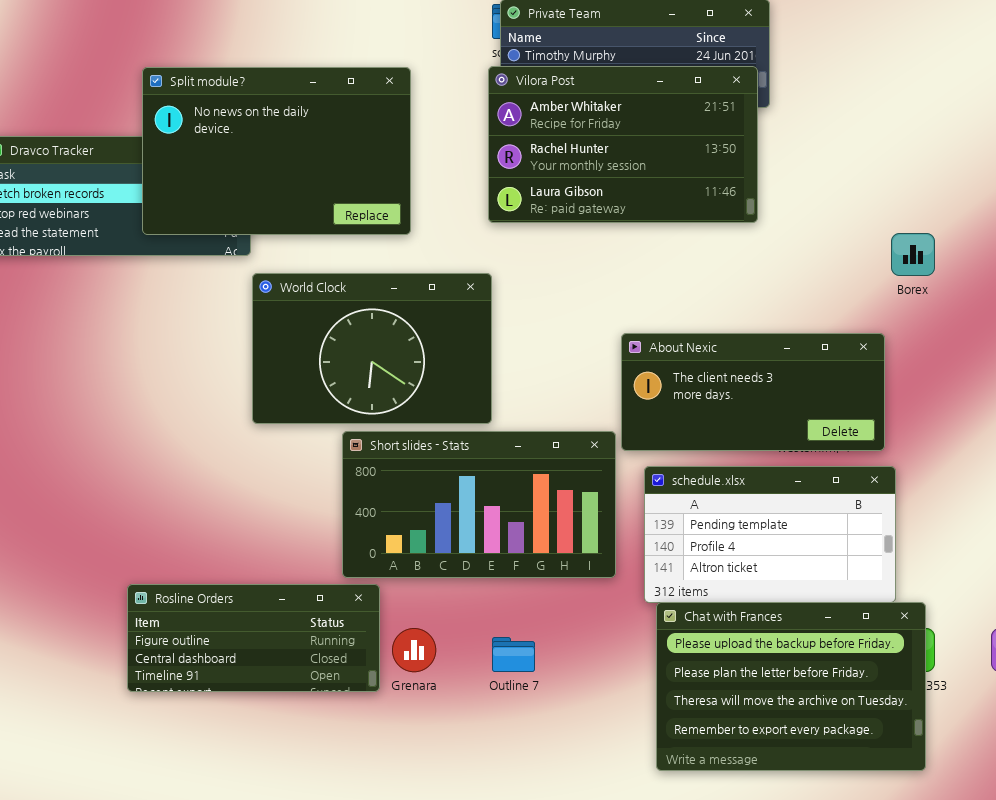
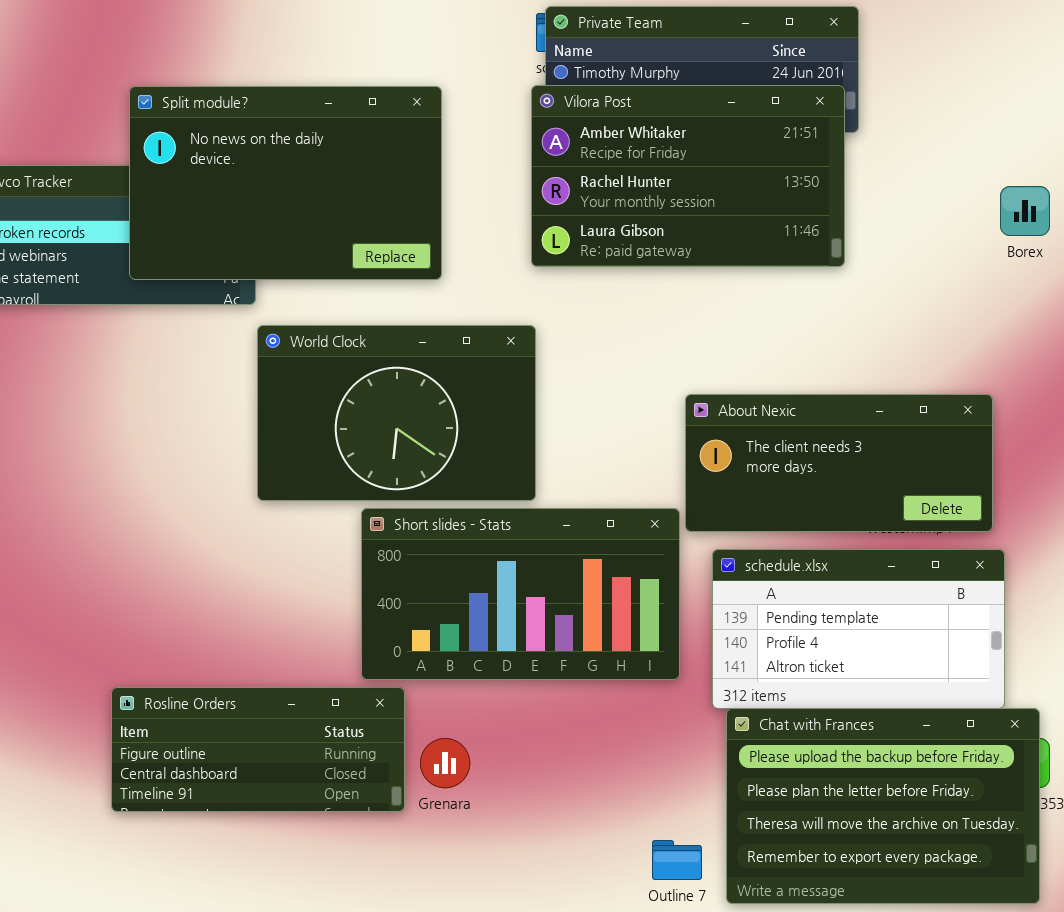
Borex: [891,233,935,276] -> [1000,186,1050,236], moved
Outline 7: [492,637,535,672] -> [652,840,702,880], moved

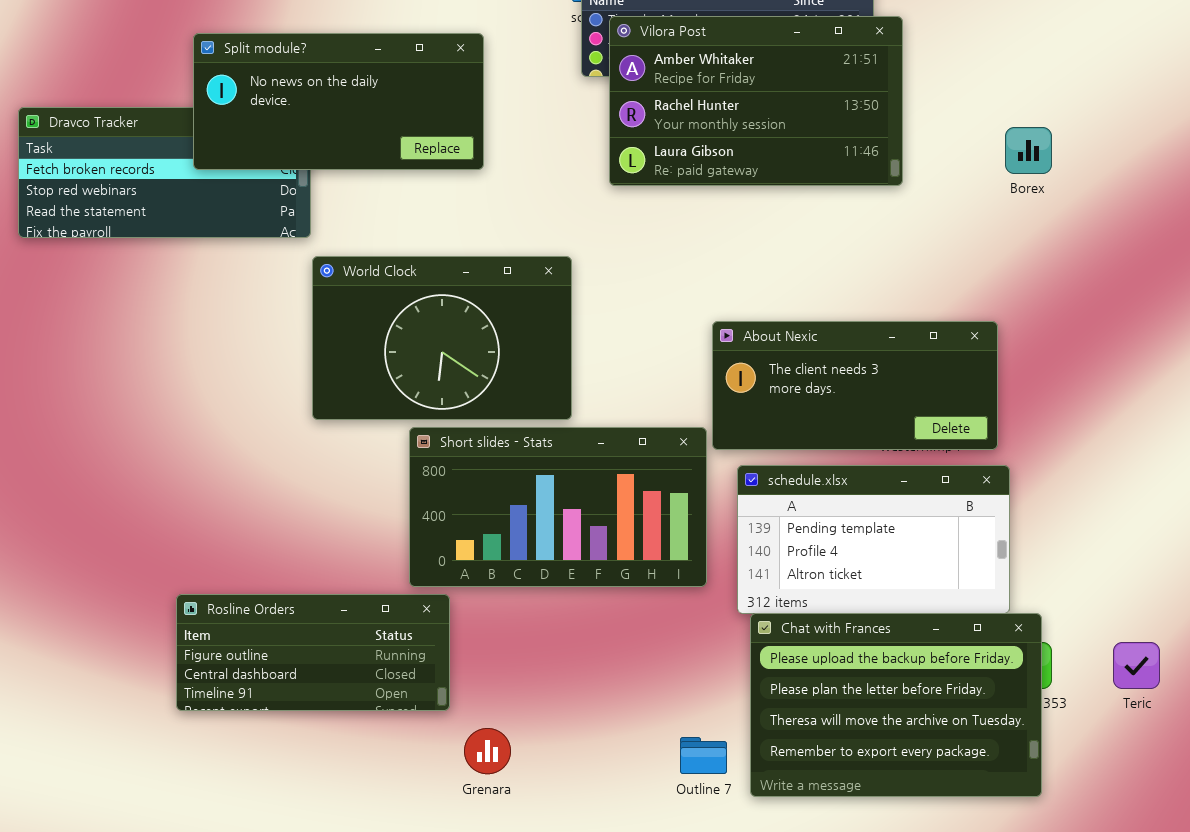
Vilora Post: [531,85,845,267] -> [609,16,903,186], moved
Split module?: [129,86,442,280] -> [193,33,484,170], resized
Grenara: [420,738,470,788] -> [464,728,511,774], moved

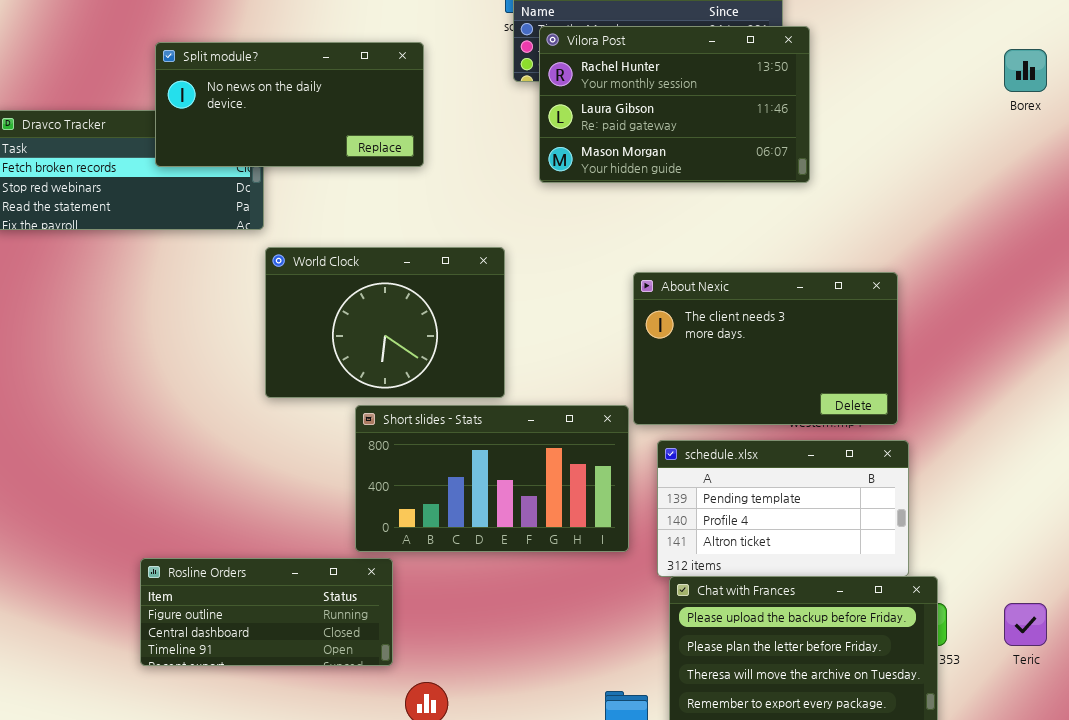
Vilora Post: [609,16,903,186] -> [539,26,810,183], scrolled down 1 row
Borex: [1005,127,1052,174] -> [1004,49,1047,92], moved
About Nexic: [712,321,998,450] -> [633,272,898,425], resized

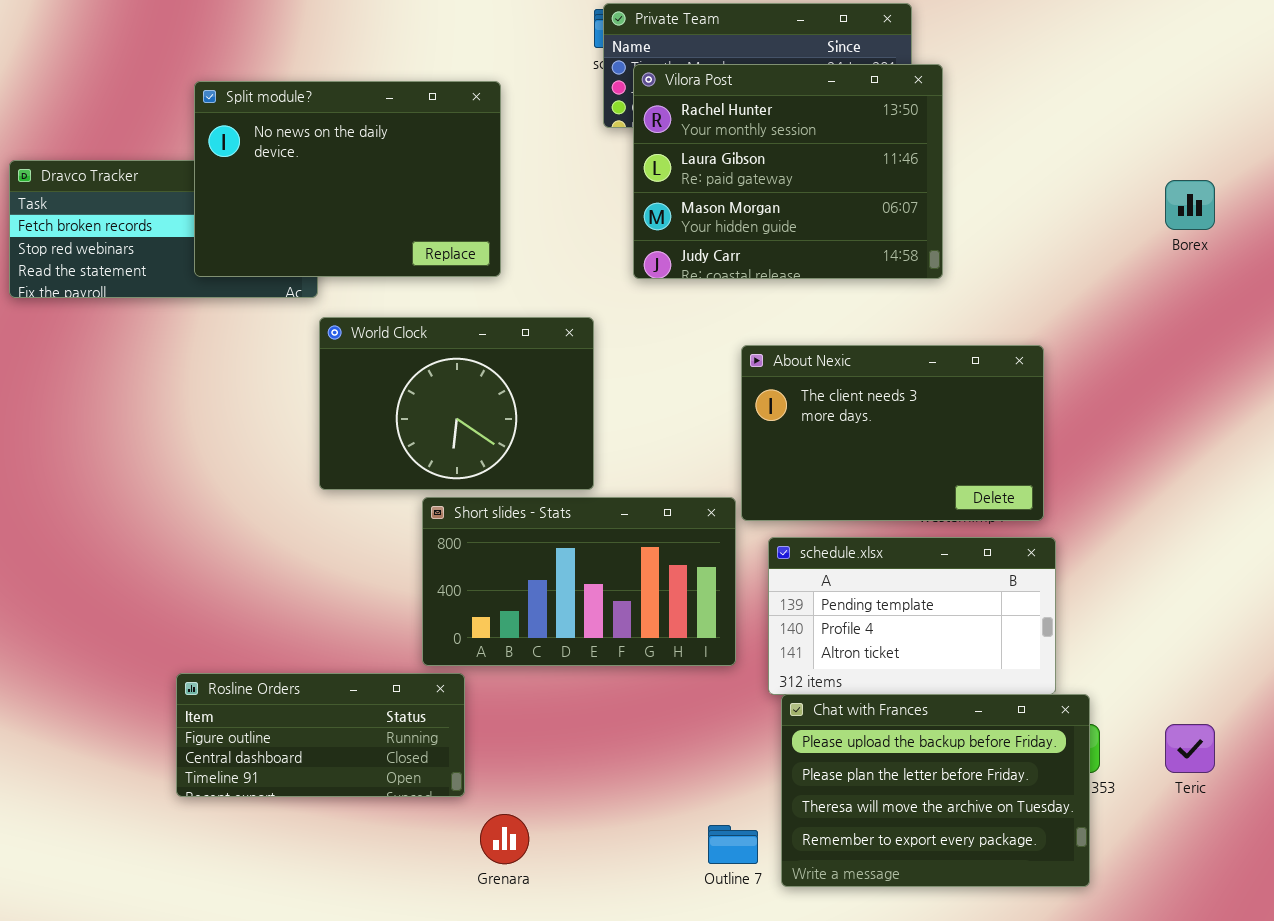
Vilora Post: [539,26,810,183] -> [633,64,943,279], resized
Split module?: [155,42,424,167] -> [194,81,501,277], resized
Borex: [1004,49,1047,92] -> [1165,180,1215,230], moved

